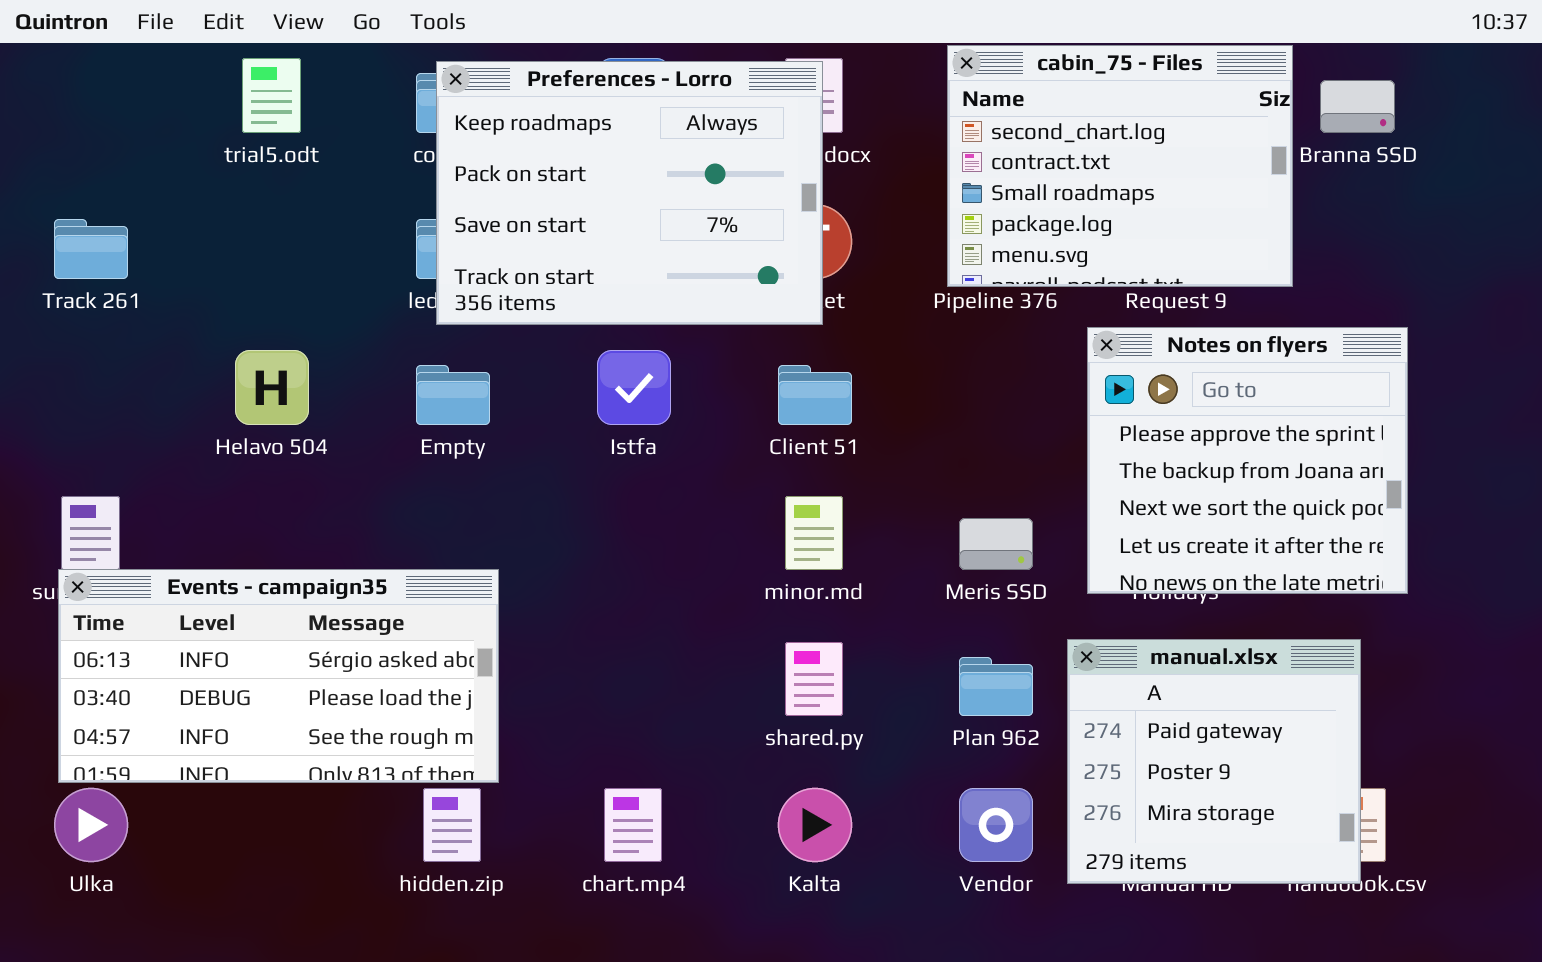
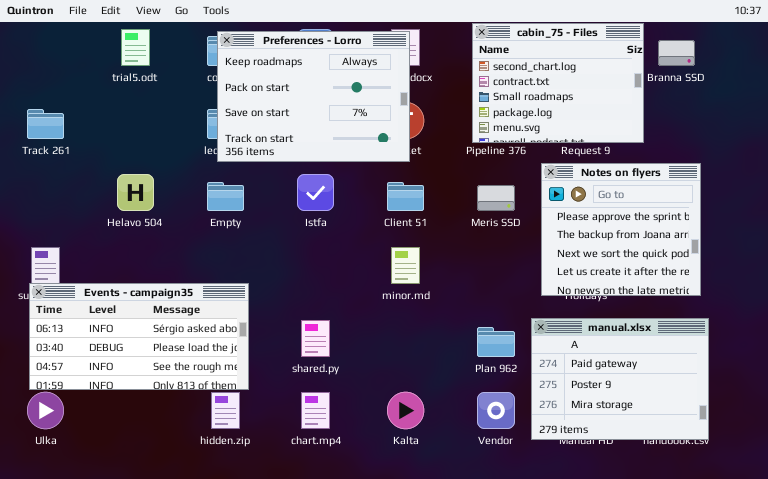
Meris SSD: [959,518,1033,570] -> [477,185,515,211], moved
manual.xlsx: [1067,639,1361,884] -> [531,318,709,440], resized
shared.py: [785,642,843,716] -> [301,320,330,357], moved

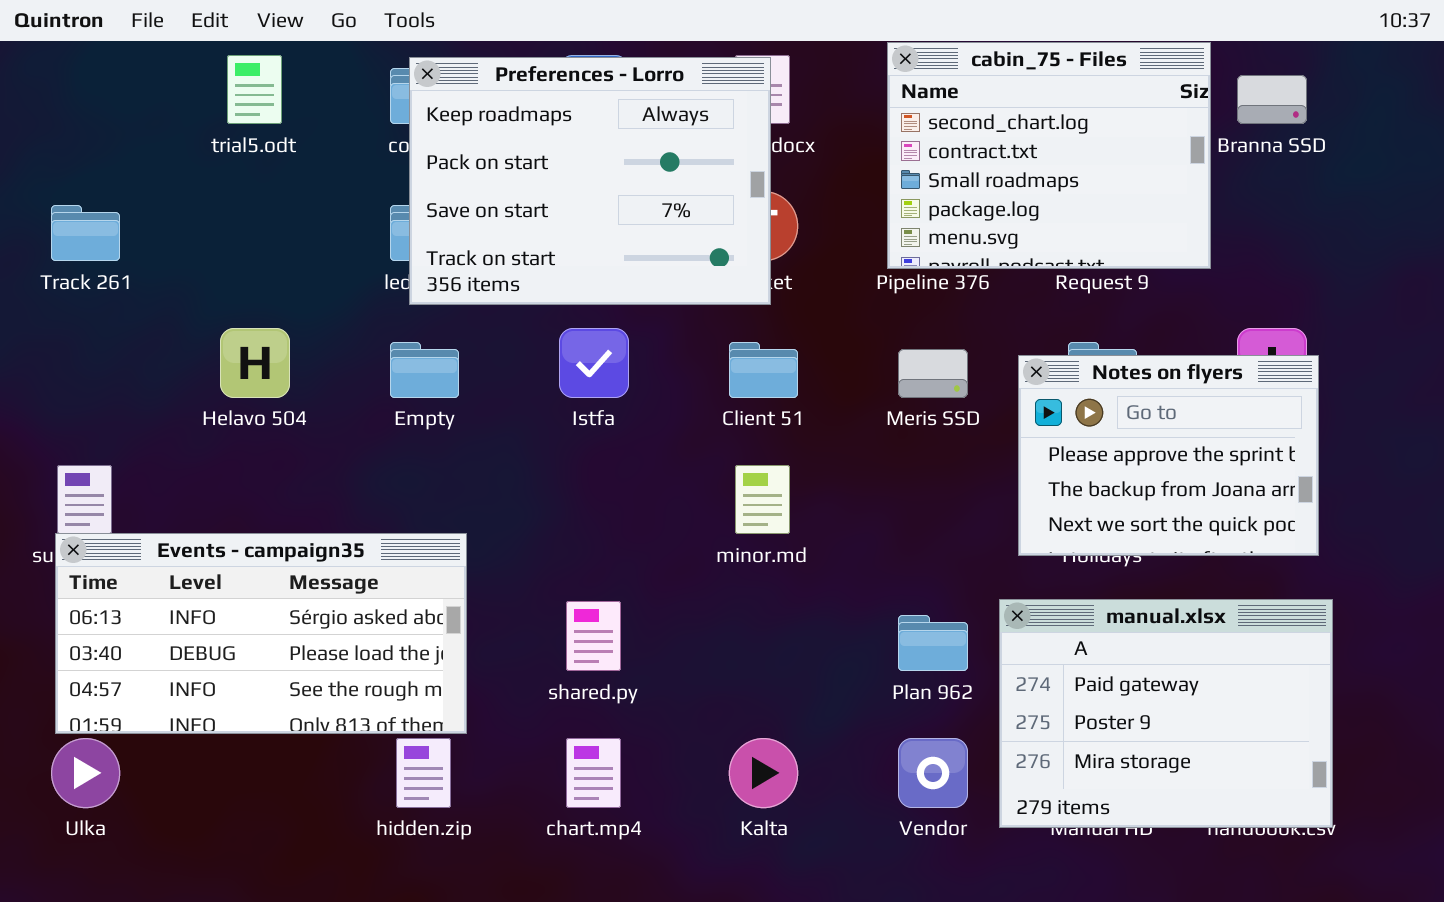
Notes on flyers: [541,163,701,296] -> [1018,355,1319,556], resized

